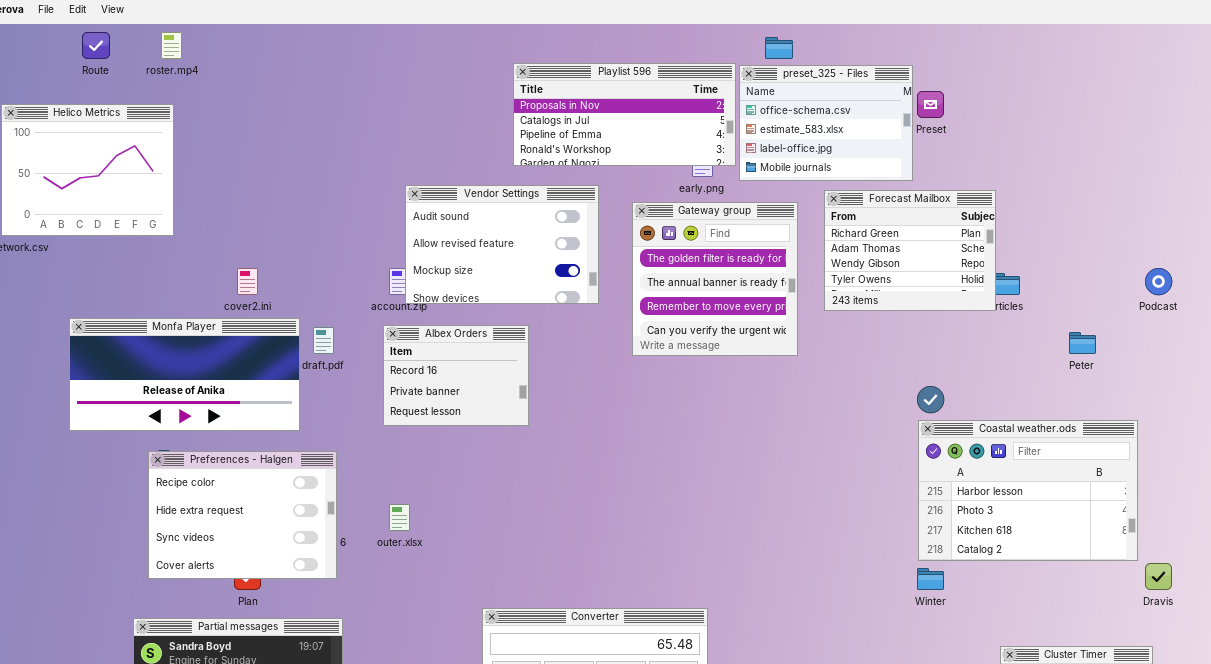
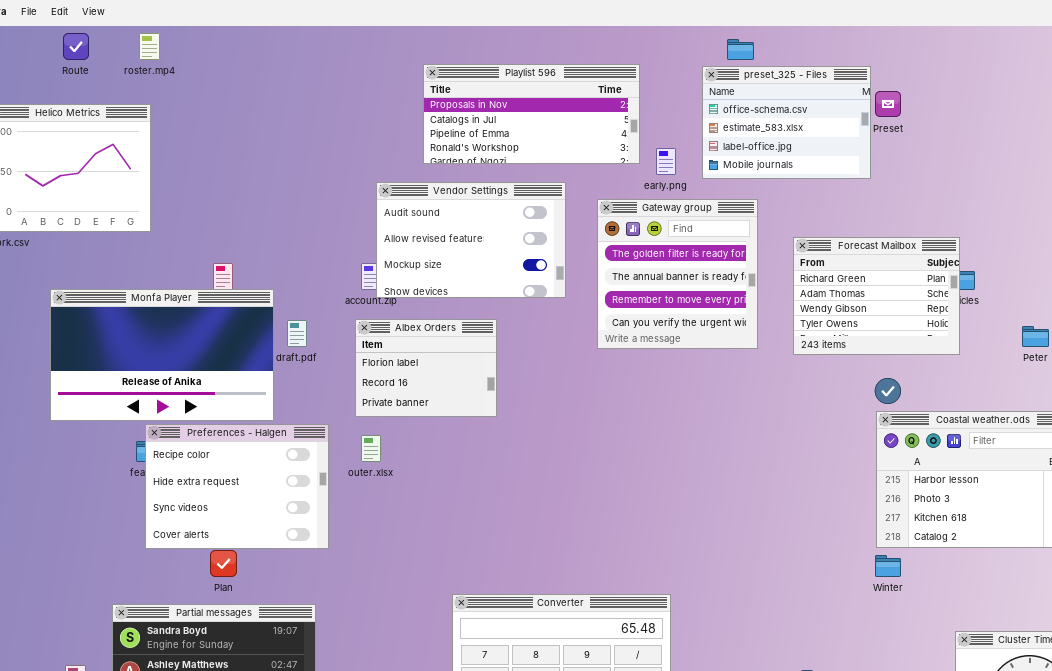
Playlist 596: [513,63,736,166] -> [423,64,640,164], moved
Forecast Mailbox: [824,190,996,311] -> [793,237,960,355], moved
Monfa Player: [69,318,300,431] -> [50,289,274,421], resized
Albex Orders: [383,325,529,426] -> [355,319,497,417], scrolled up 1 row
Preferences - Halgen: [148,451,337,579] -> [145,424,329,549], moved
outer.xlsx: [389,504,410,531] -> [361,435,381,462], moved

